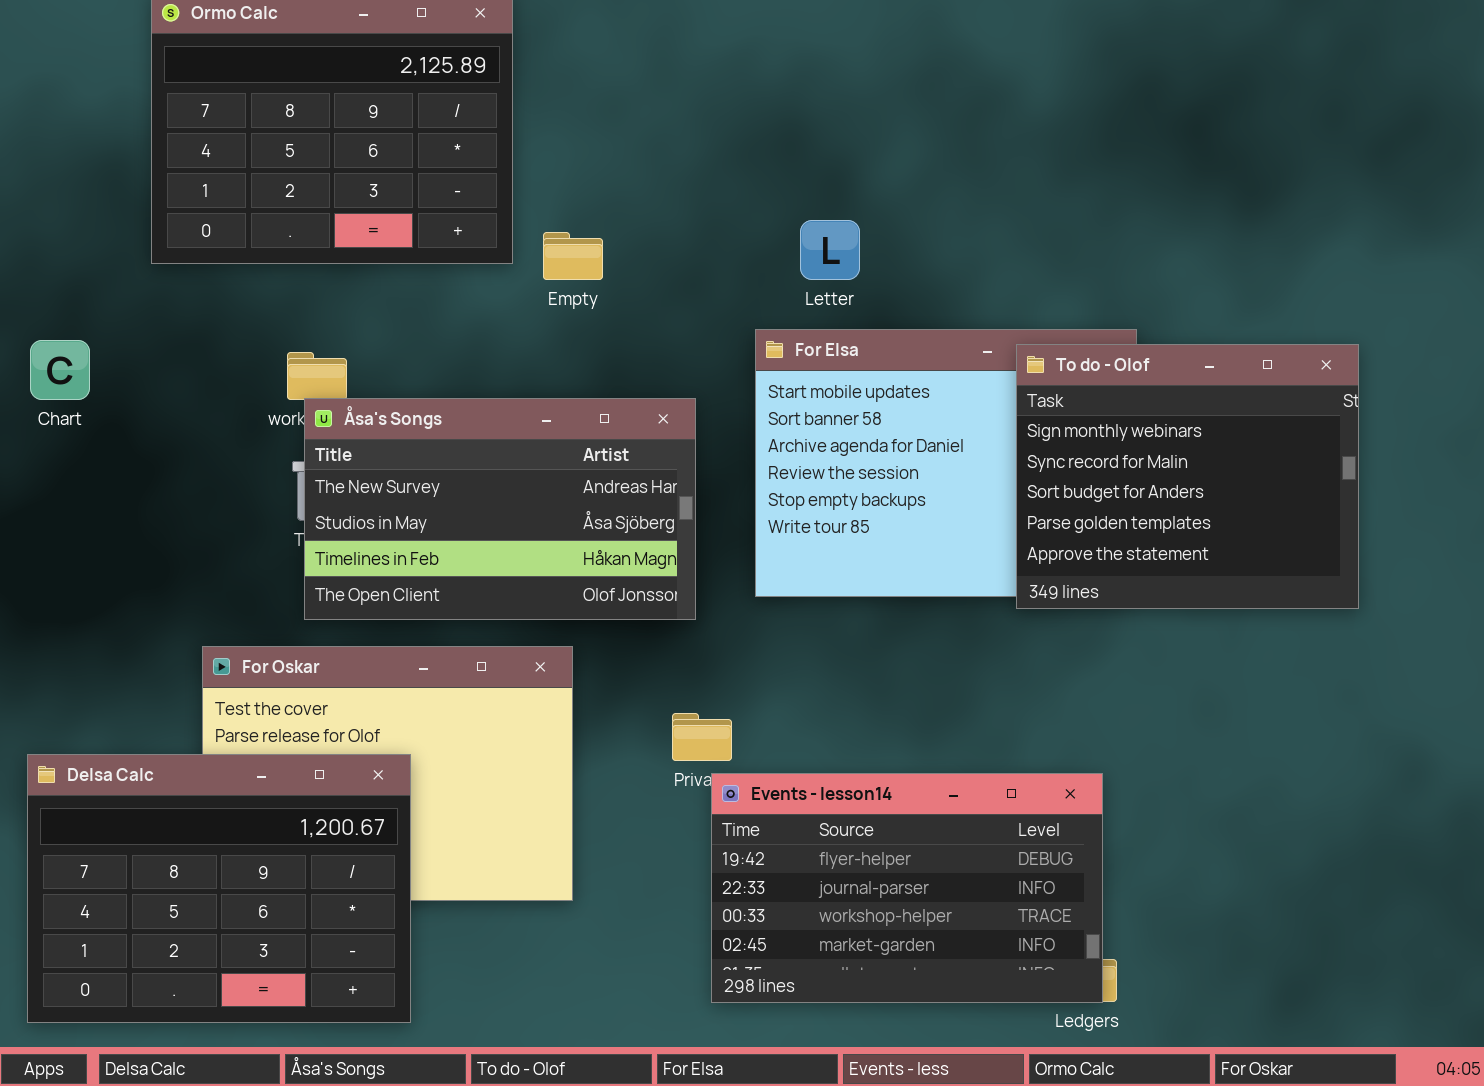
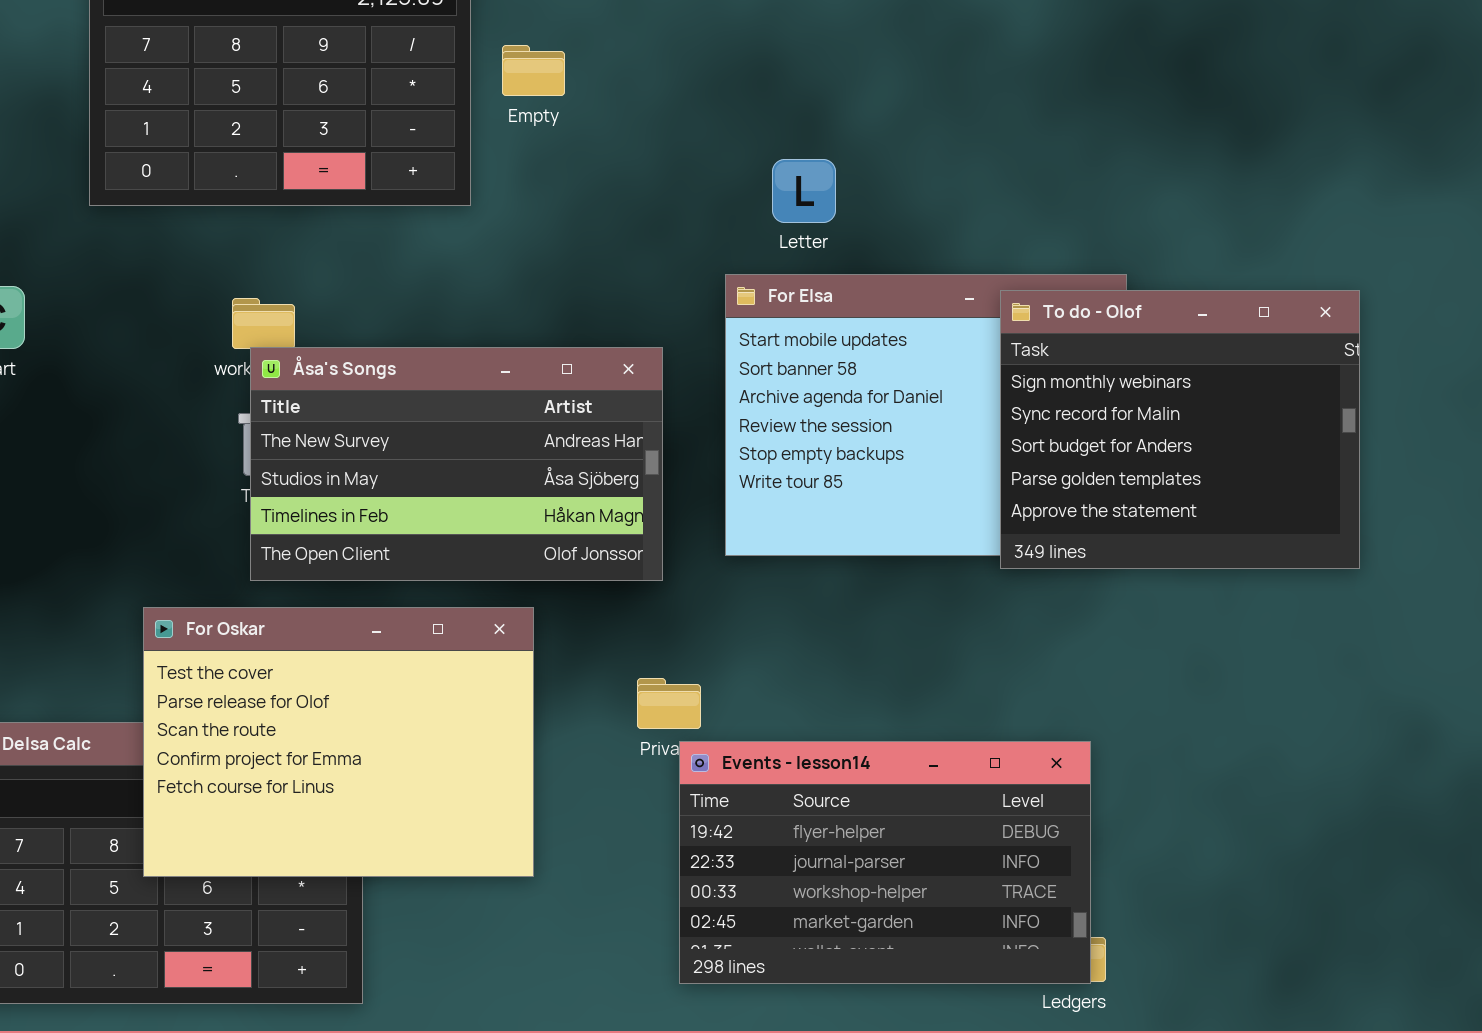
Empty: [543,232,603,280] -> [502,45,565,96], moved
For Oskar: [202,646,573,901] -> [143,607,534,877], raised

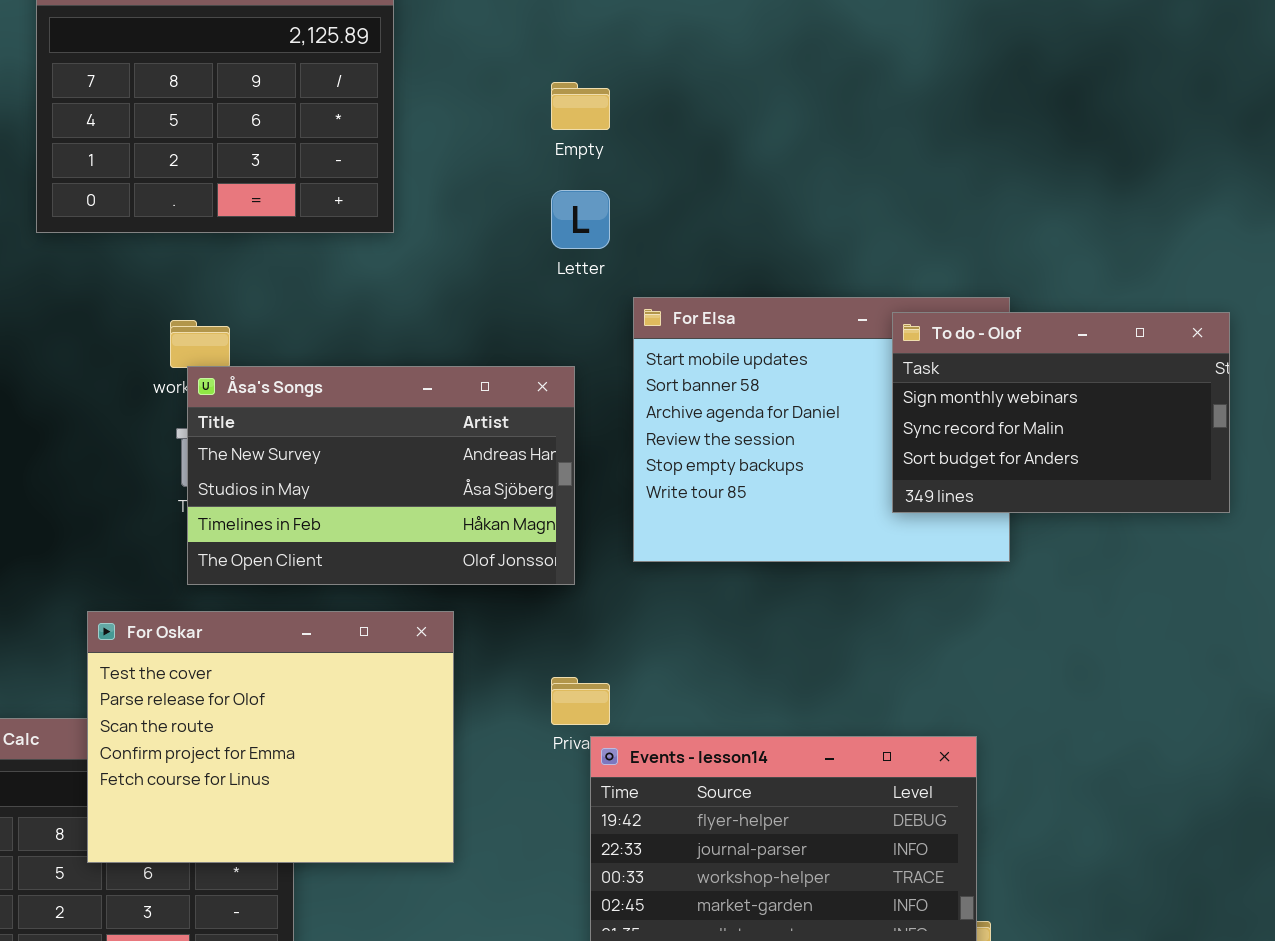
Empty: [502,45,565,96] -> [551,82,610,130], moved
Letter: [772,159,836,223] -> [551,190,610,249], moved
To do - Olof: [1000,290,1360,569] -> [892,312,1230,513], resized

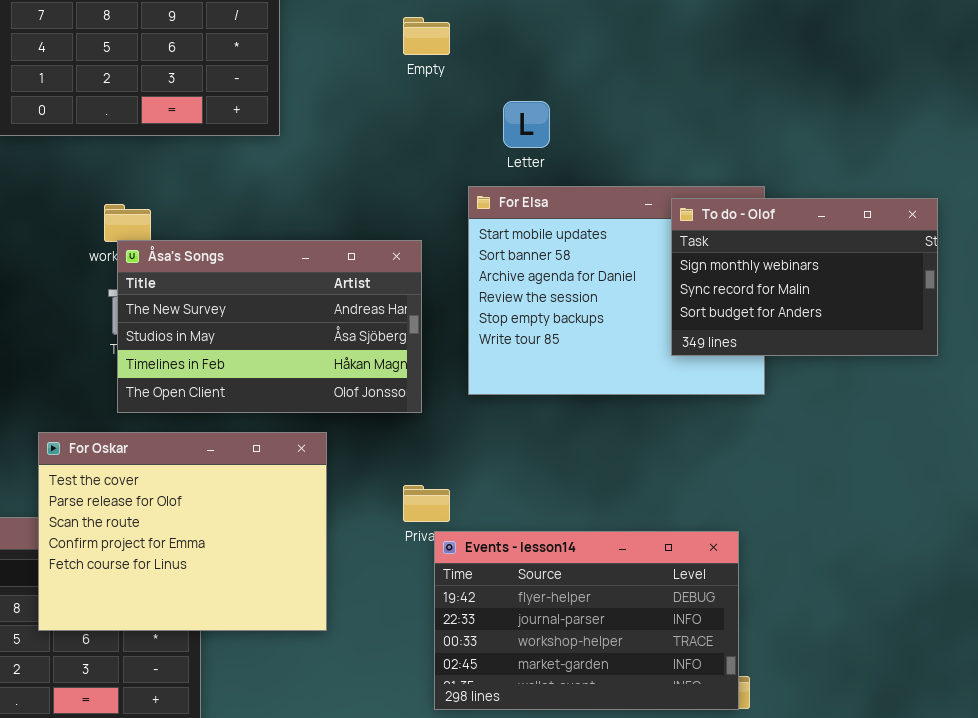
Letter: [551,190,610,249] -> [503,101,550,148], moved

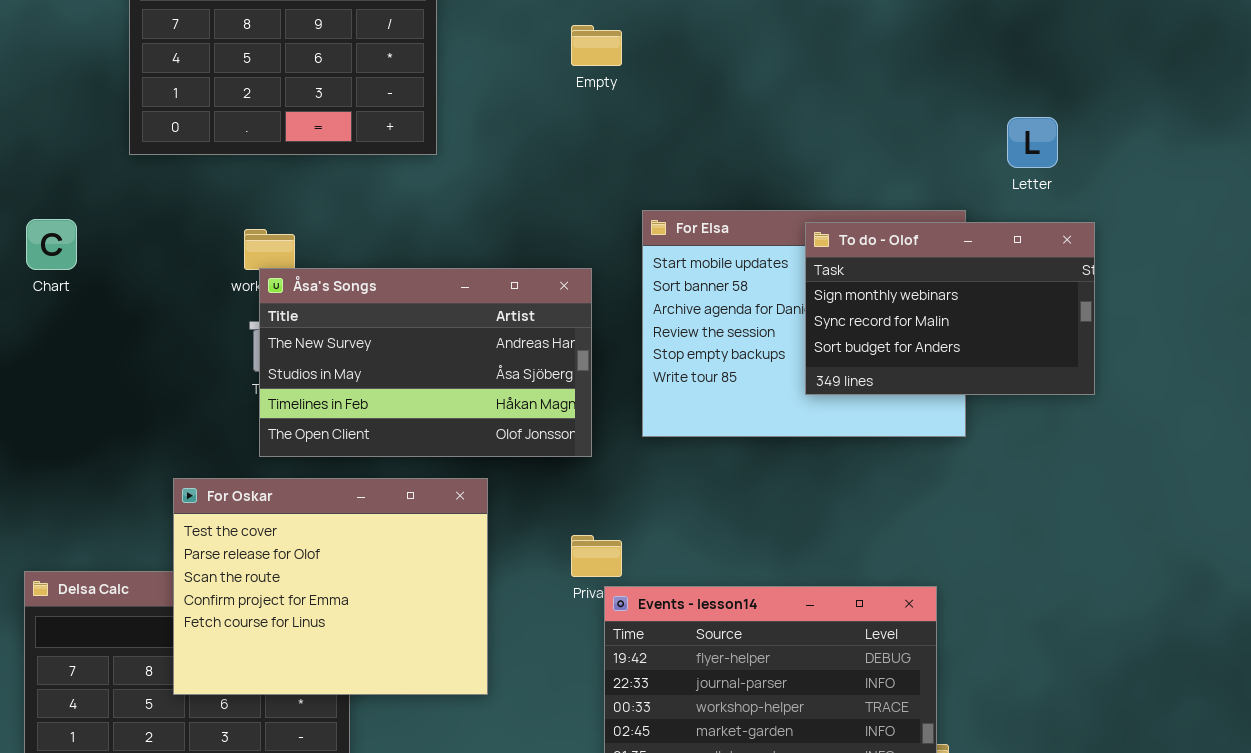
Letter: [503,101,550,148] -> [1007,117,1058,168], moved
To do - Olof: [671,198,938,356] -> [805,222,1095,395], moved

